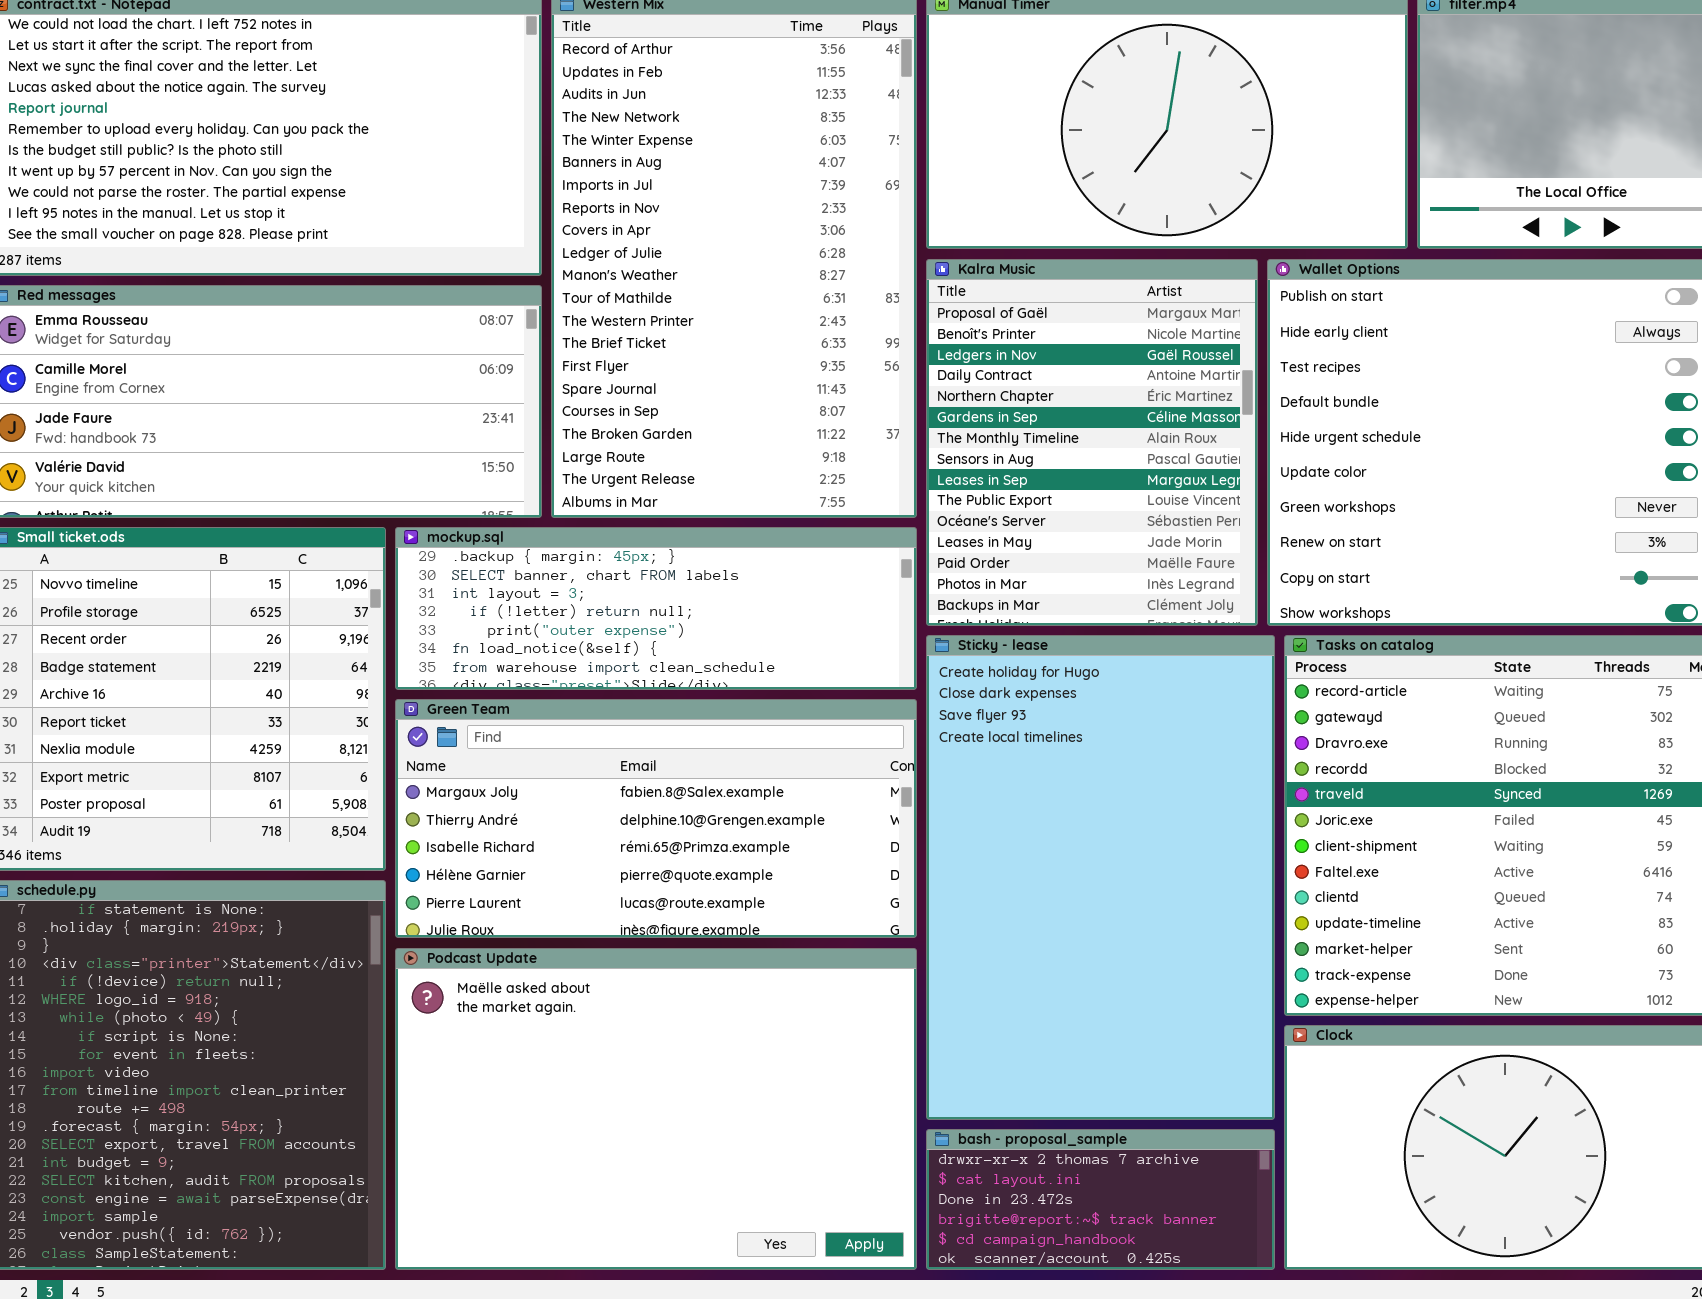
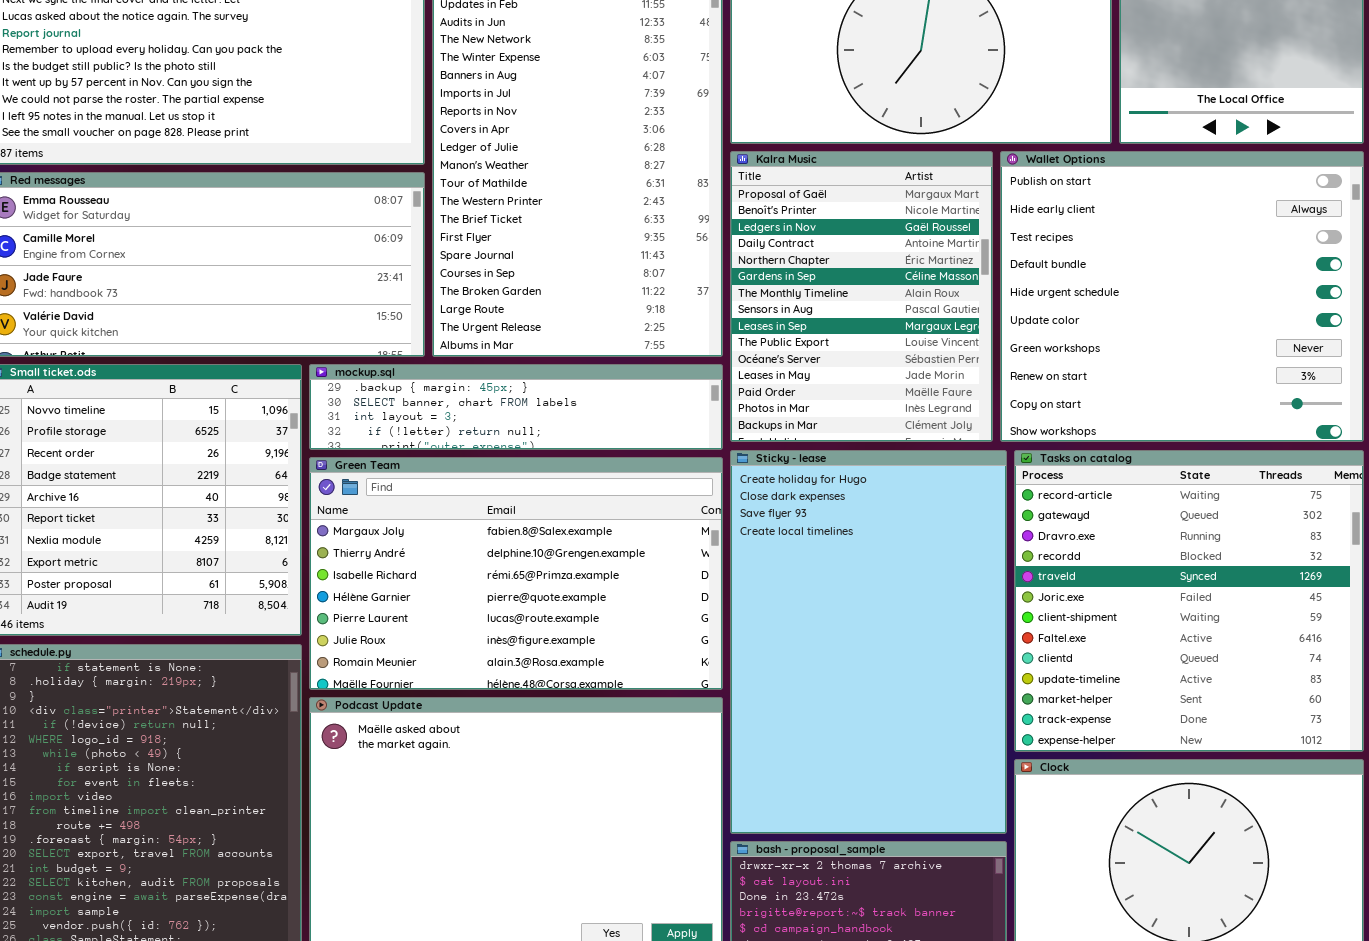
mockup.sql: [395,527,917,690] -> [309,364,723,450], resized
Green Team: [395,699,917,938] -> [309,457,723,690], resized

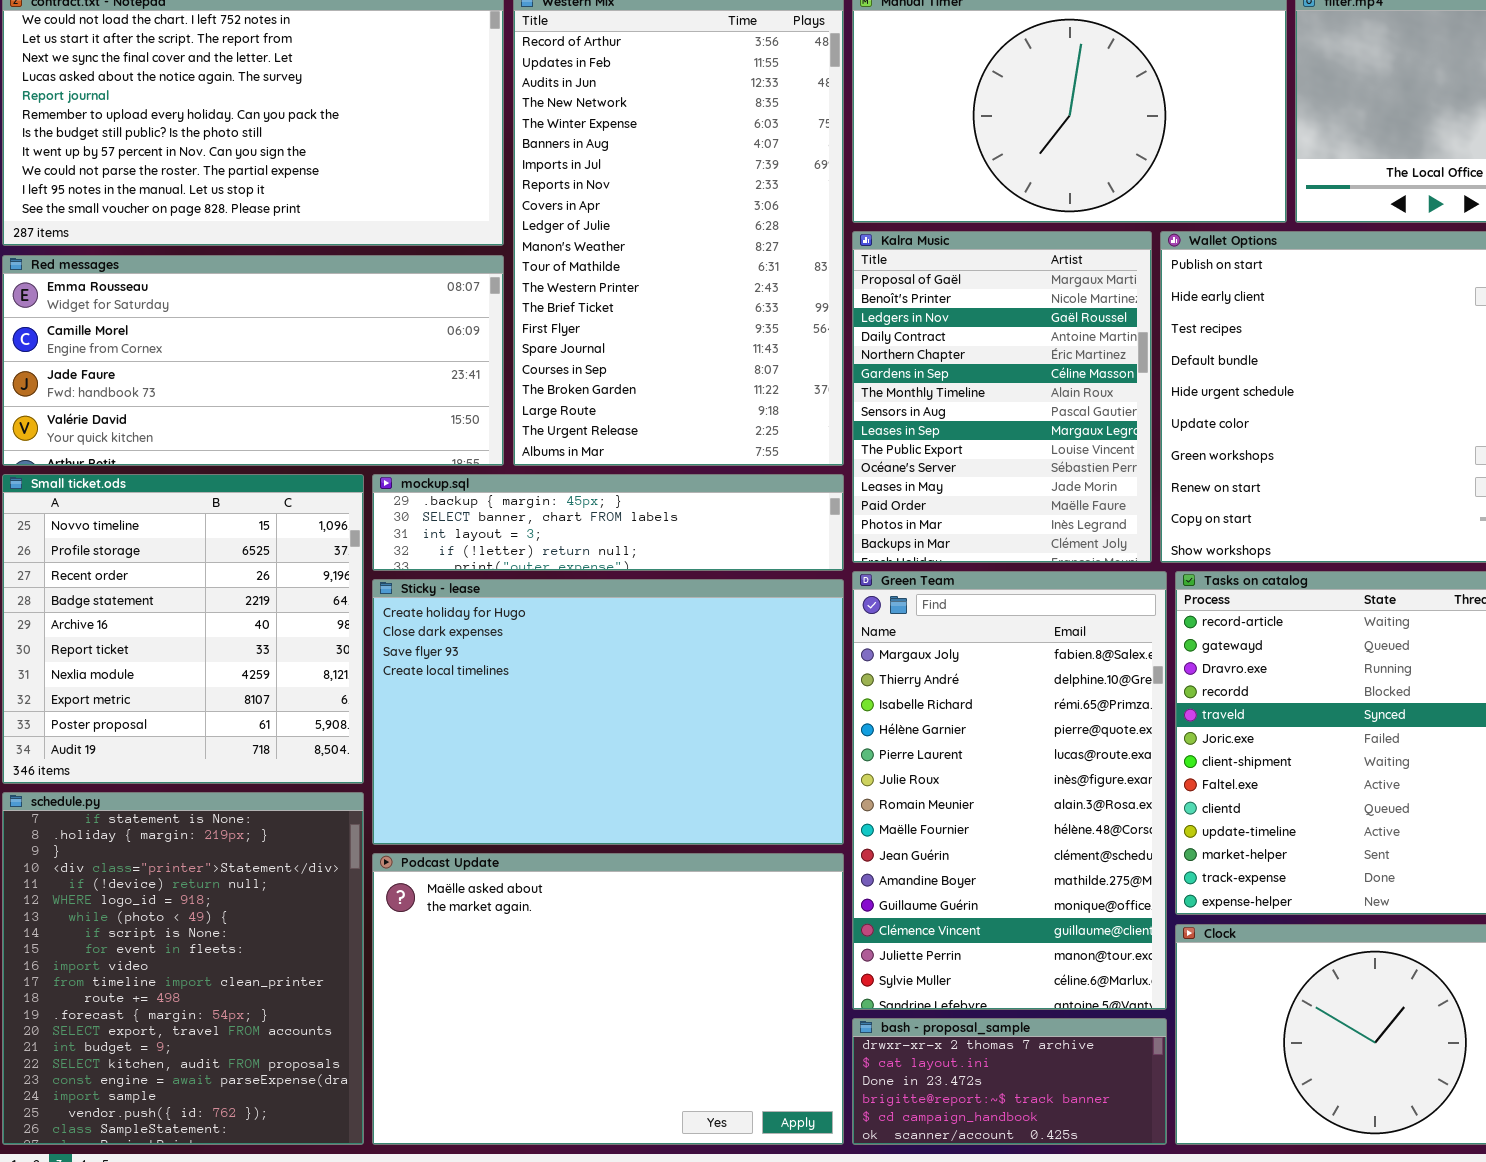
Sticky - lease: [730,450,1007,834] -> [372,579,844,845], moved, resized
Green Team: [309,457,723,690] -> [852,571,1167,1010], moved, resized

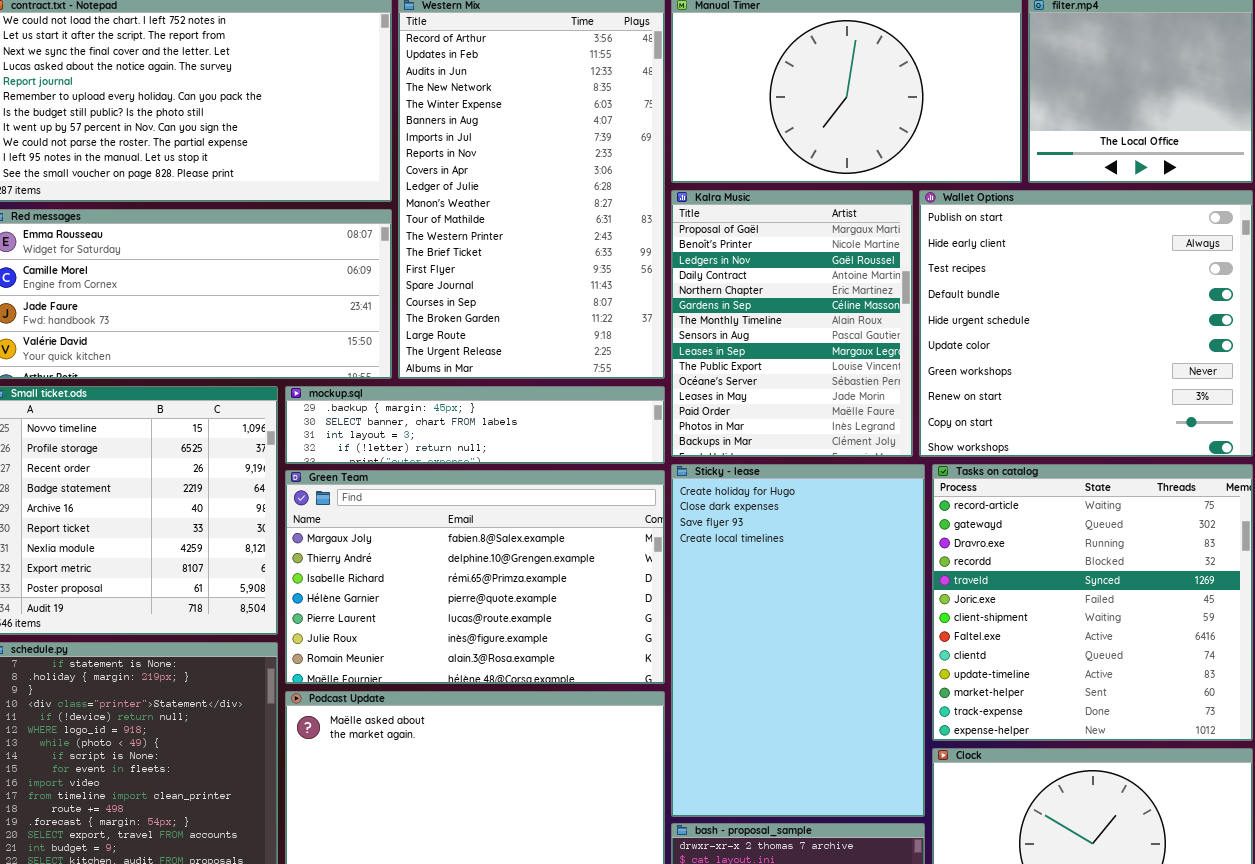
Green Team: [852,571,1167,1010] -> [285,470,665,684], moved, resized
Sticky - lease: [372,579,844,845] -> [671,464,925,817], moved, resized

